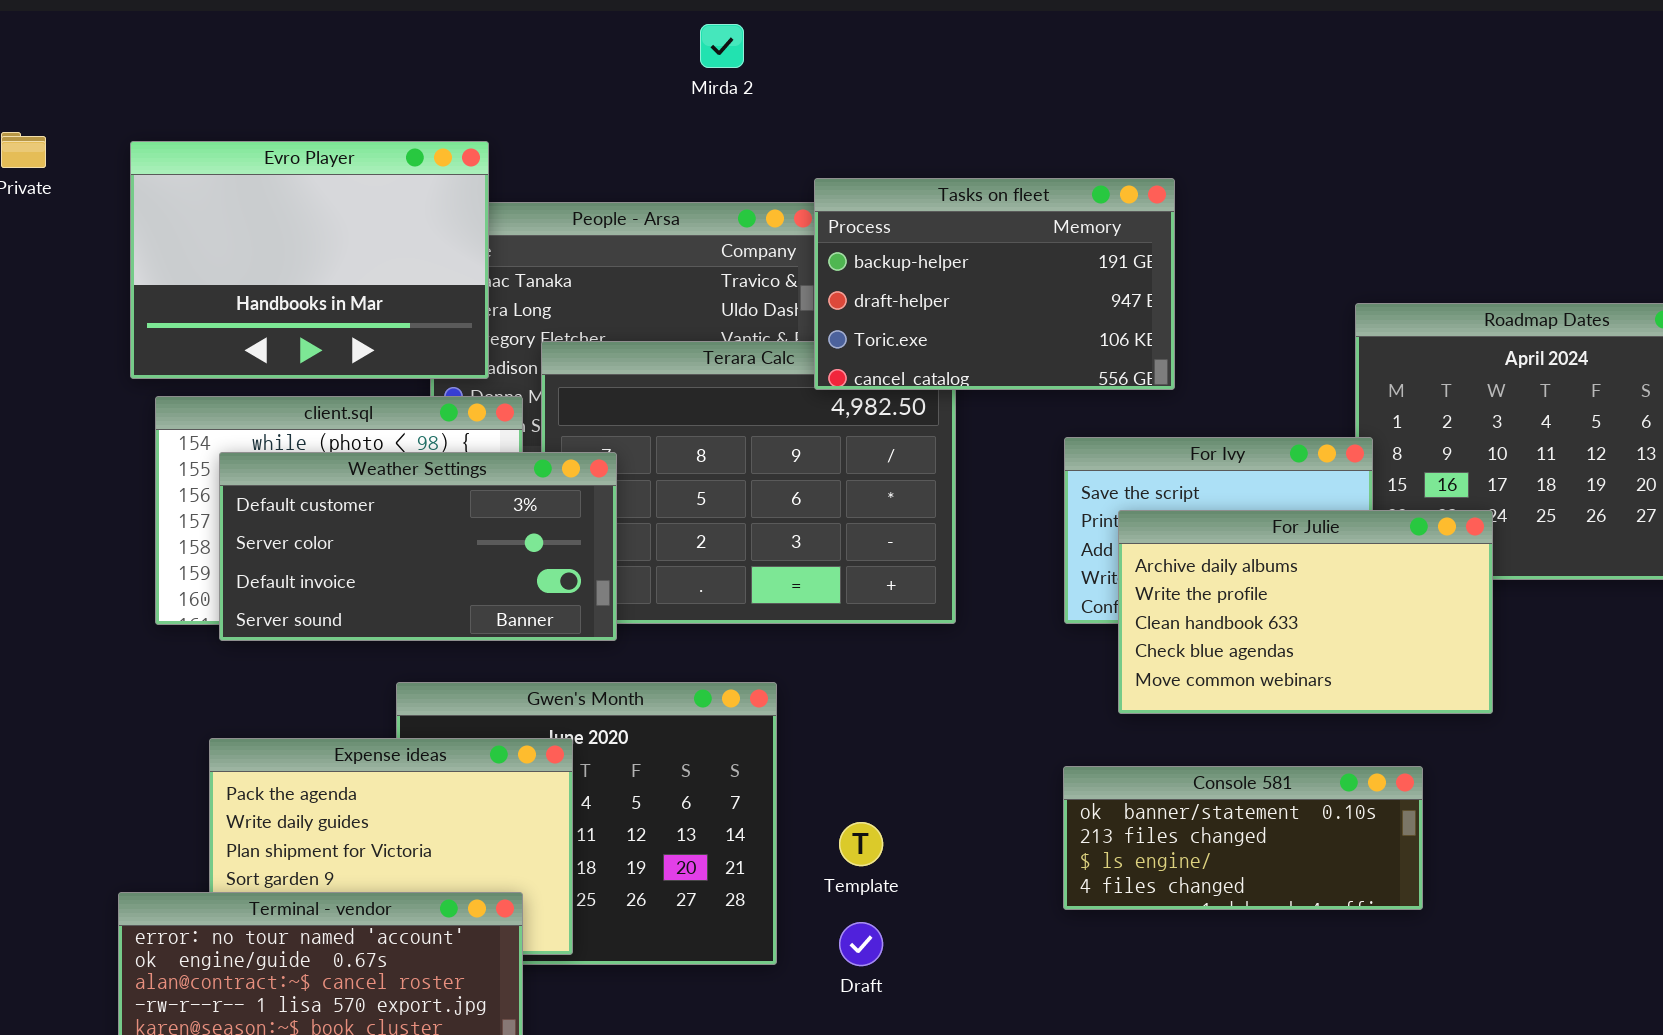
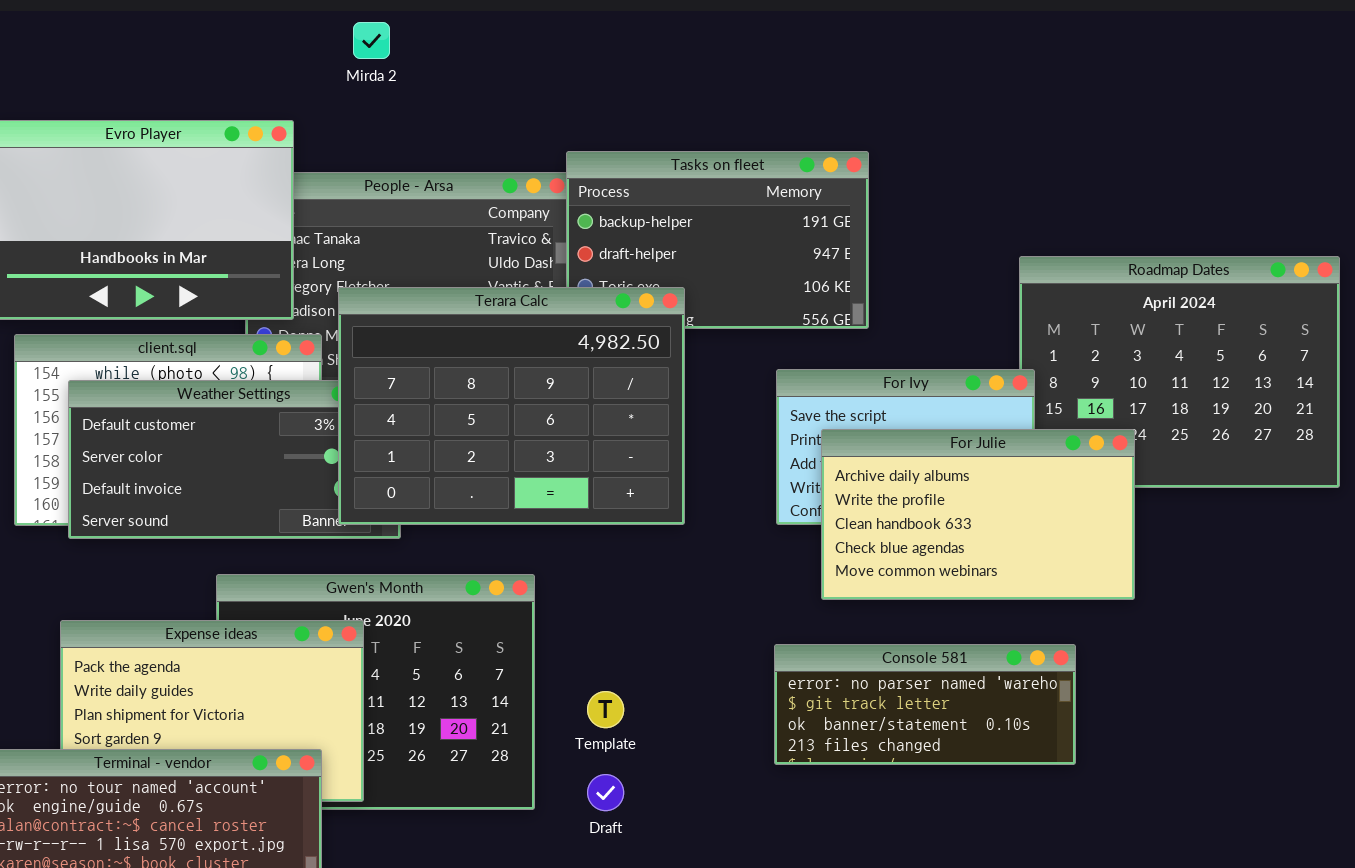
Mirda 2: [700,24,744,68] -> [353,22,390,59], moved
Terara Calc: [541,341,956,624] -> [338,287,685,525], raised
Console 581: [1063,766,1423,910] -> [774,644,1076,765], scrolled up 2 rows

